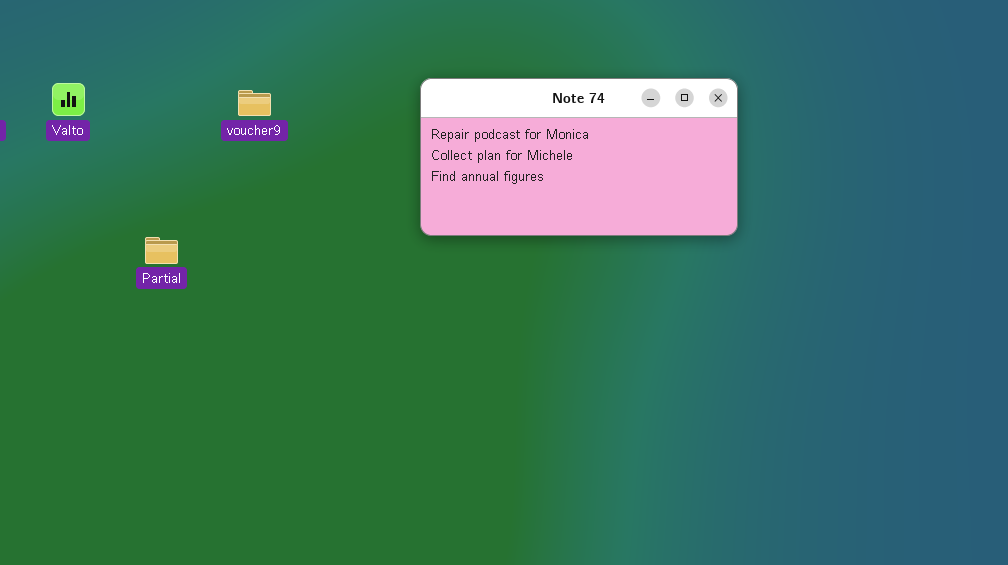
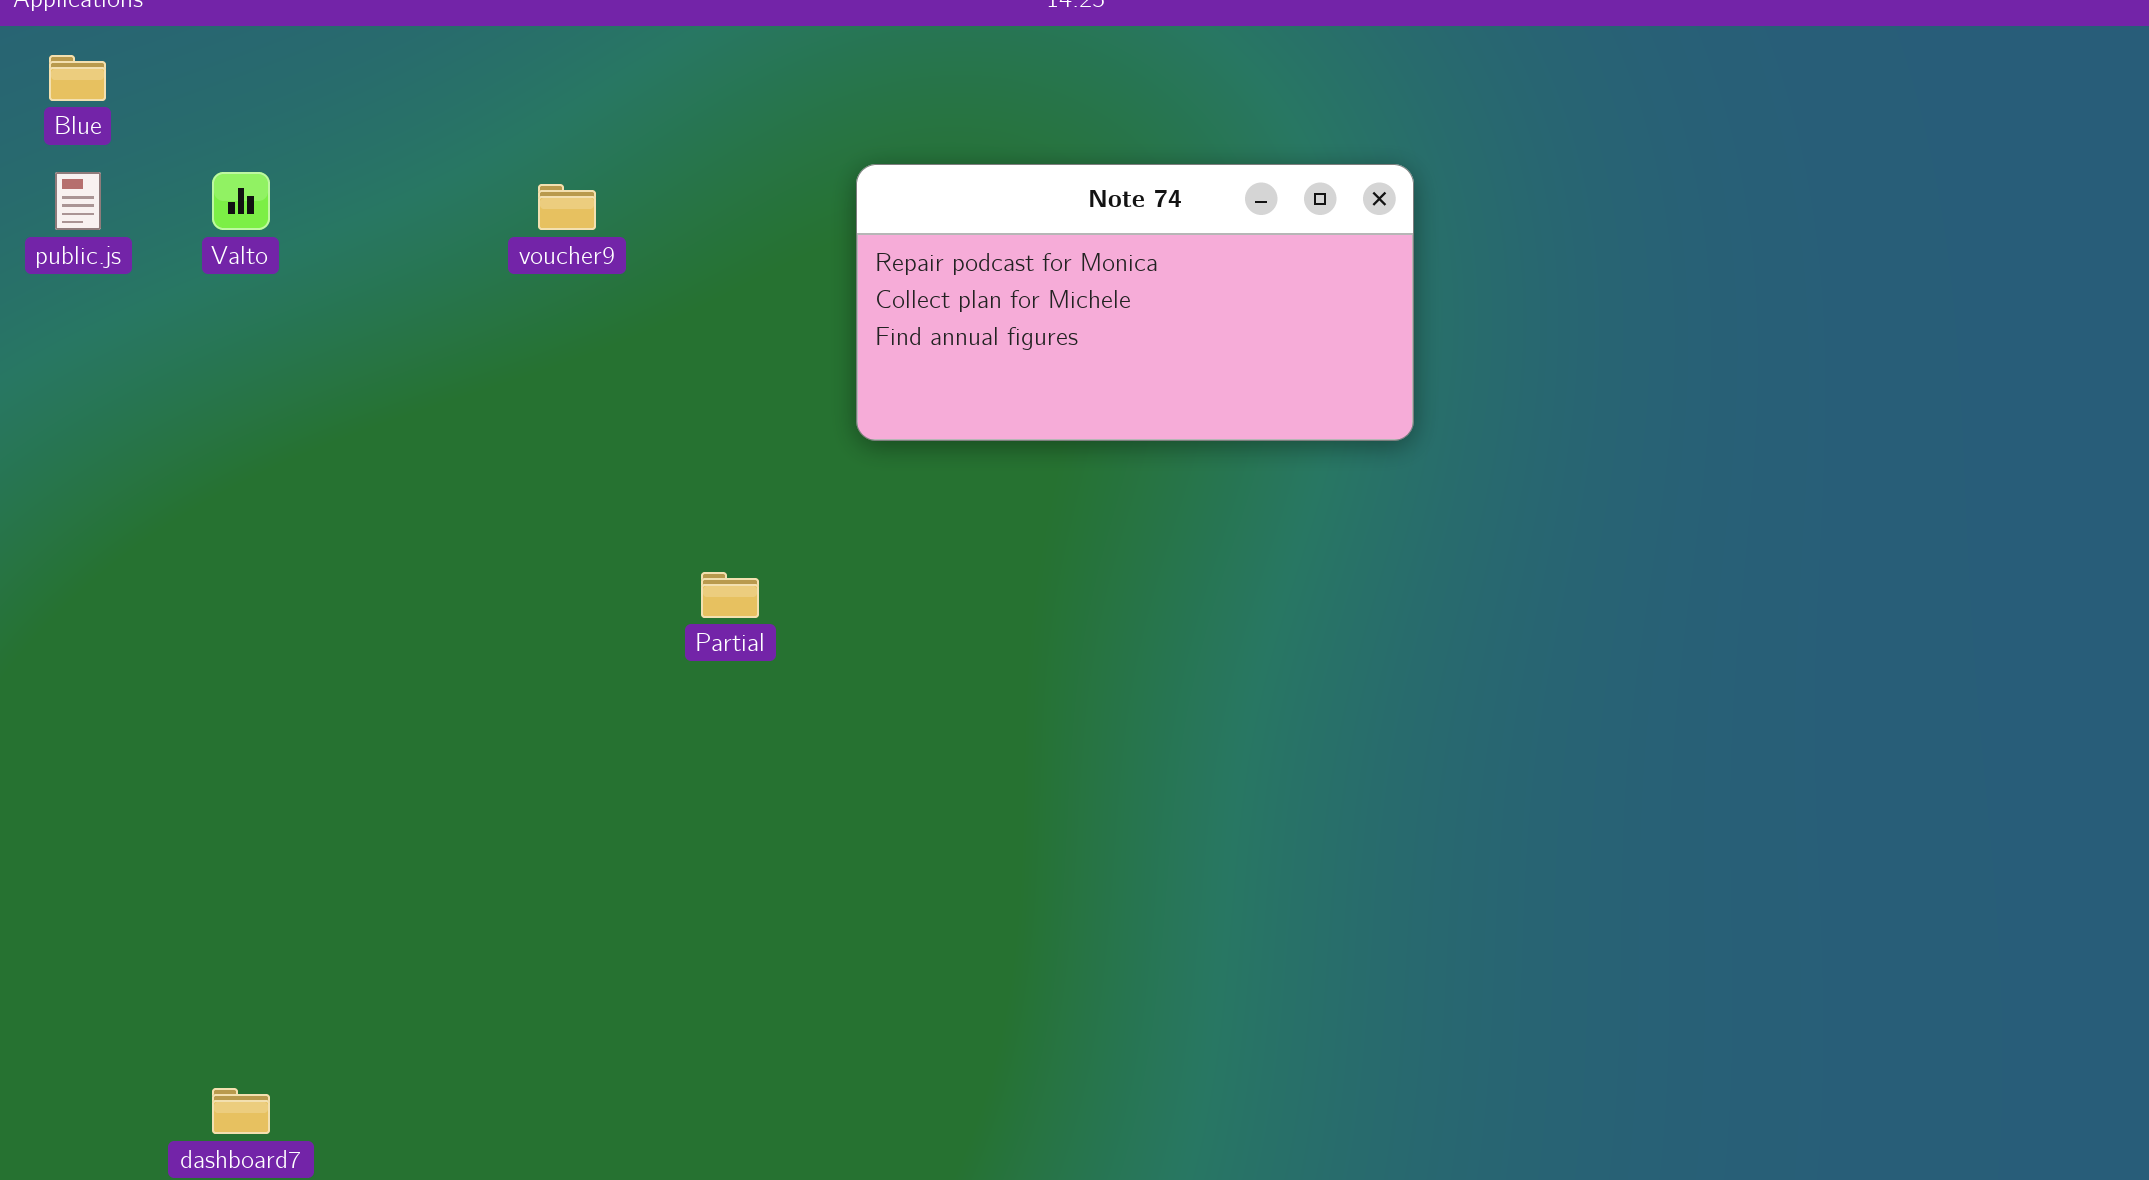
Partial: [145,237,178,264] -> [701,572,759,618], moved

